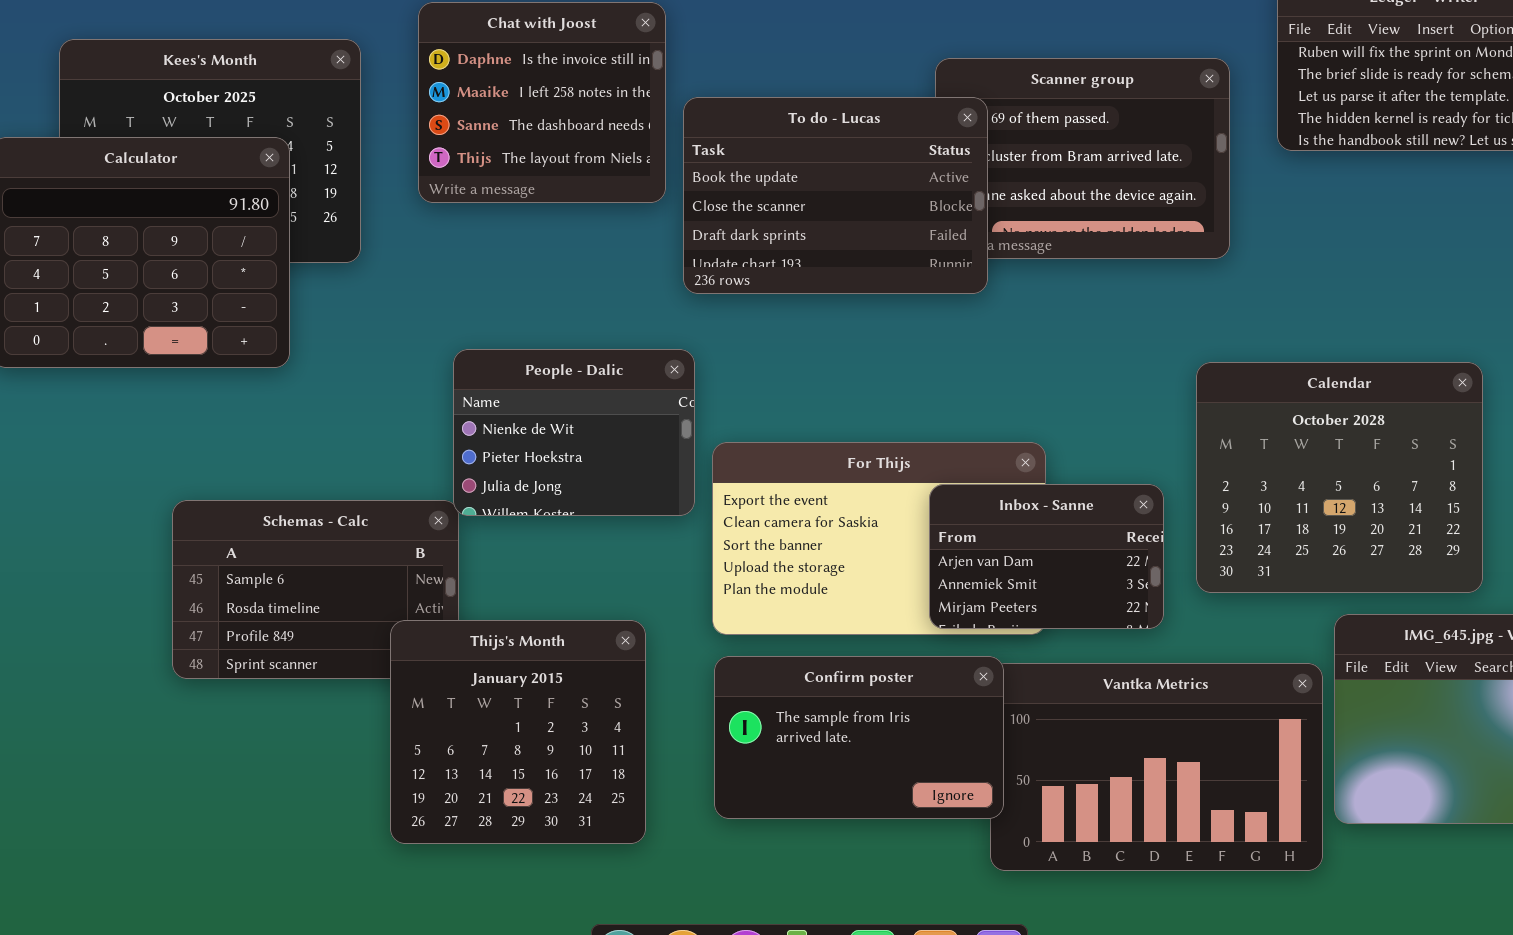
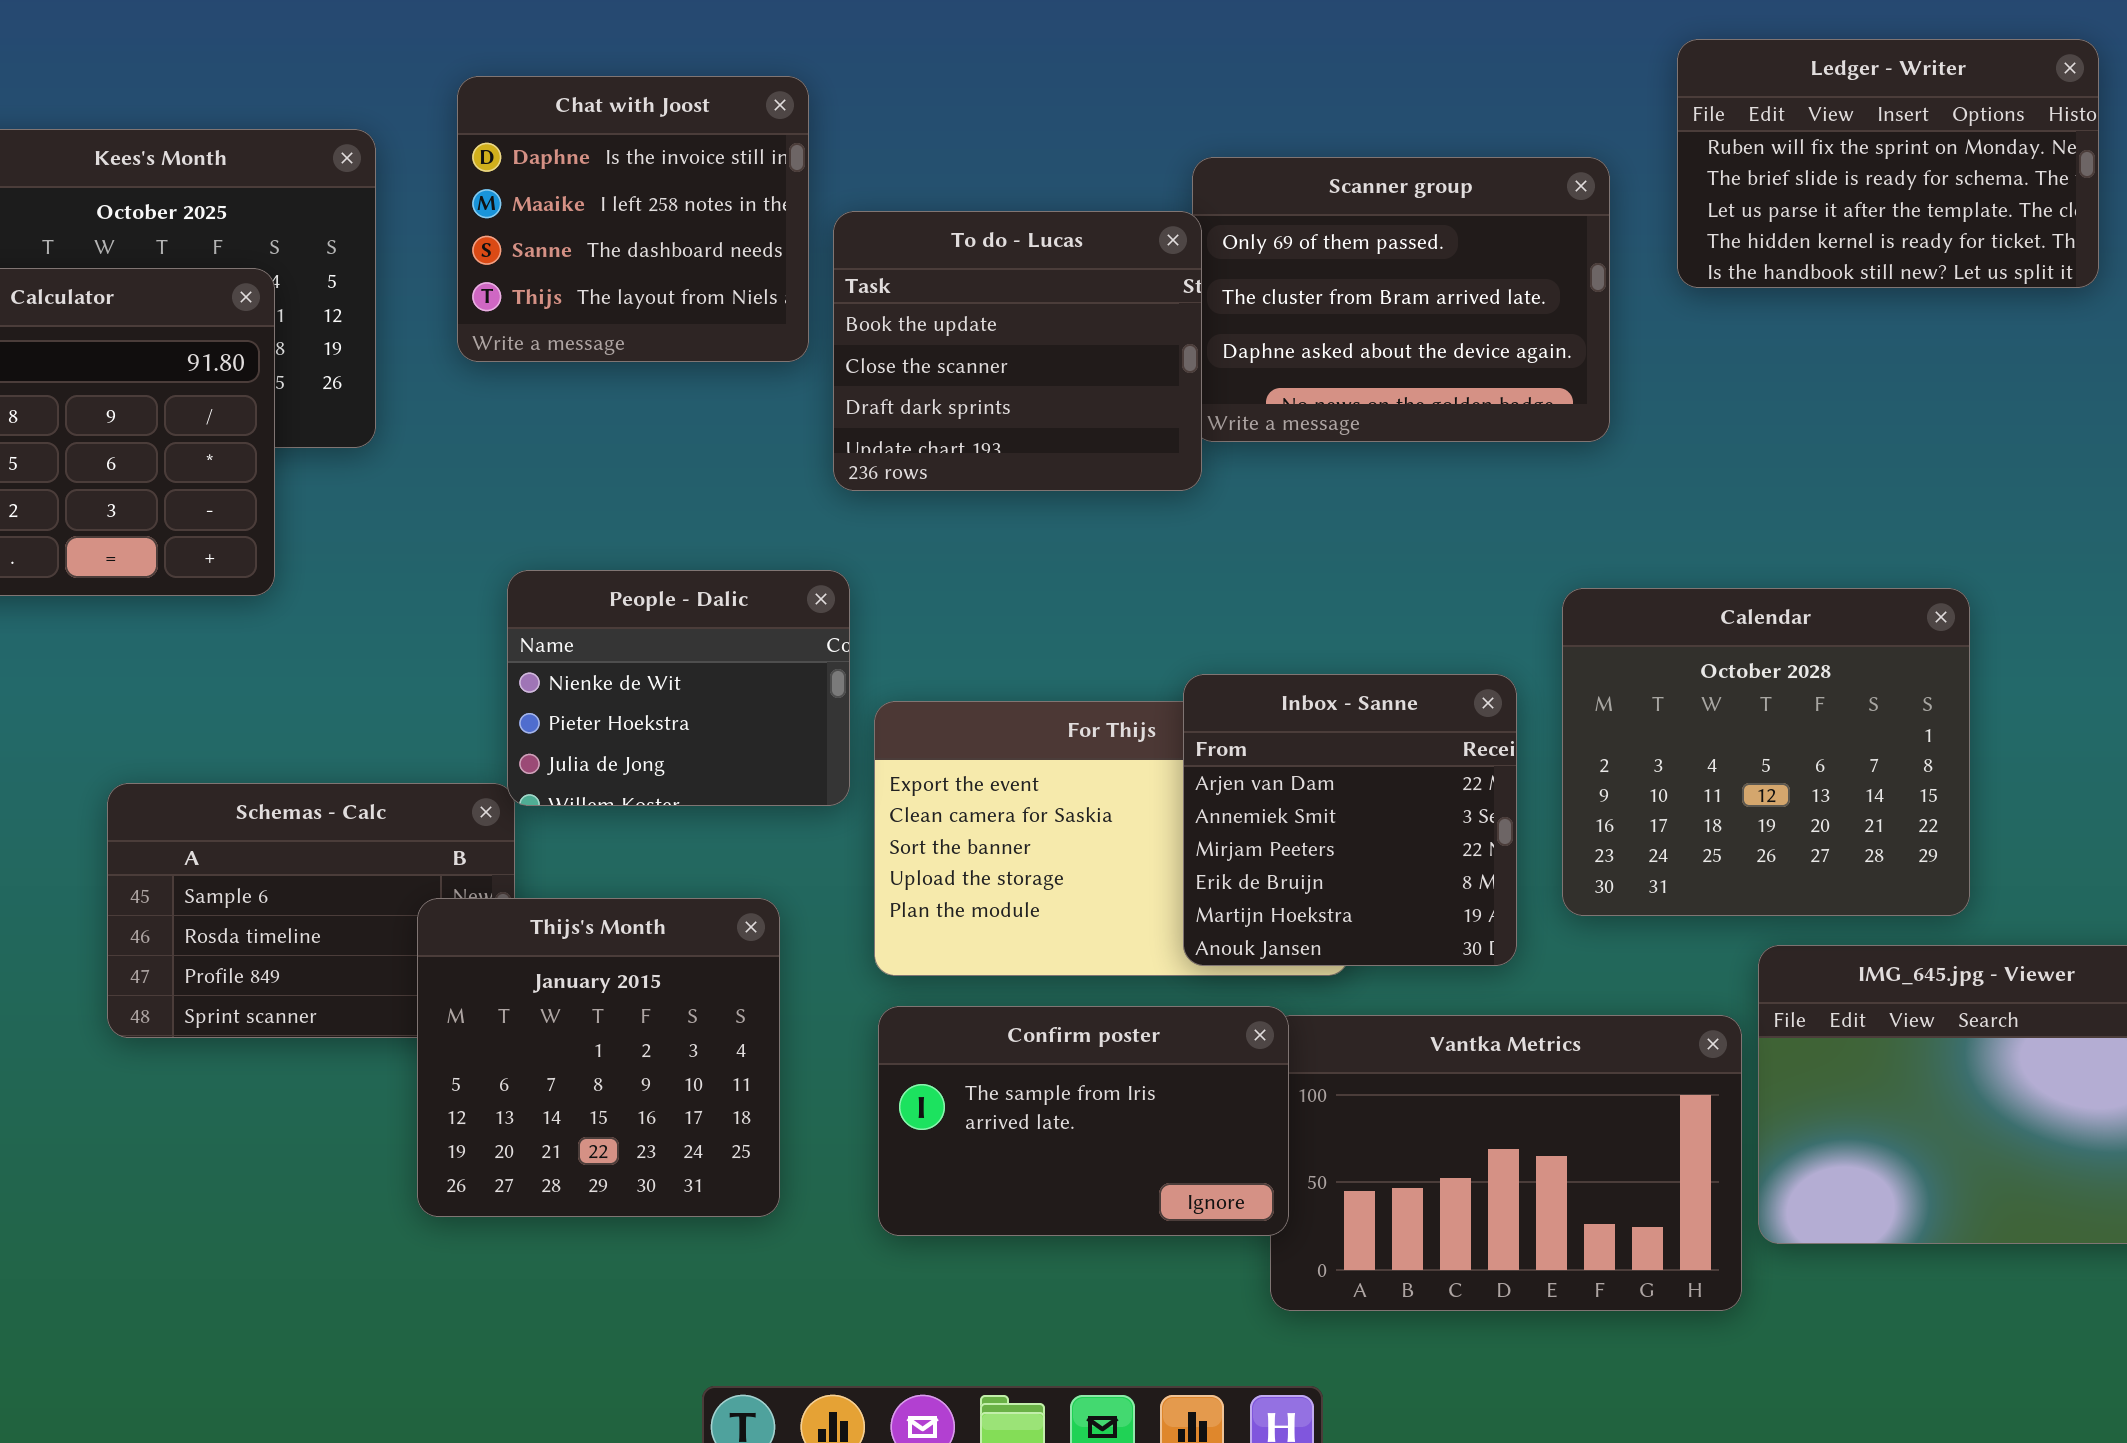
To do - Lucas: [683,97,988,294] -> [833,211,1202,491], resized
Inbox - Sanne: [929,484,1164,629] -> [1183,674,1517,966], resized
Thijs's Month: [390,620,646,844] -> [417,898,780,1217], moved

